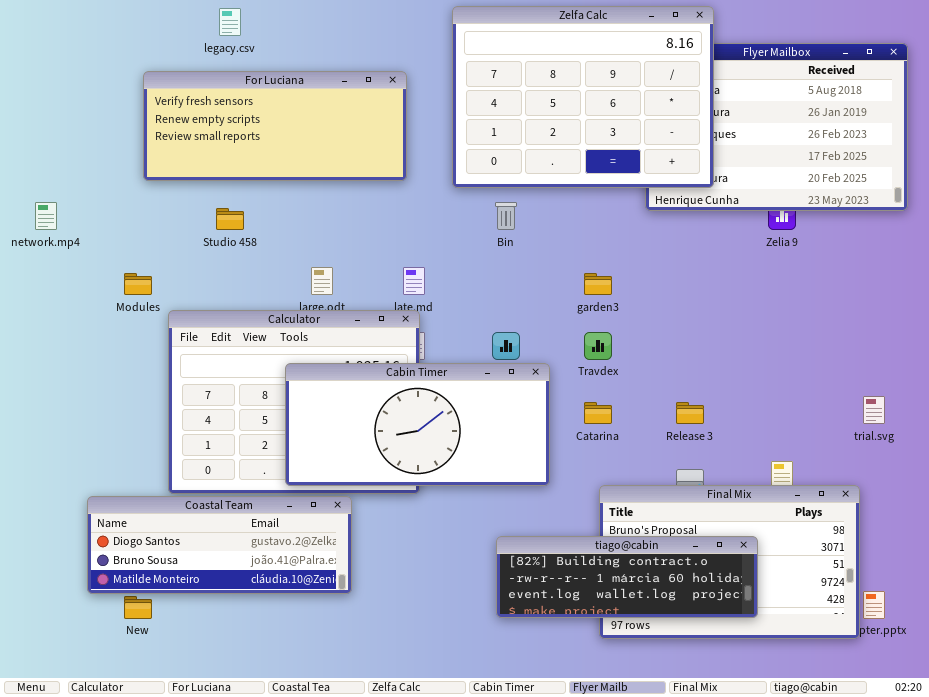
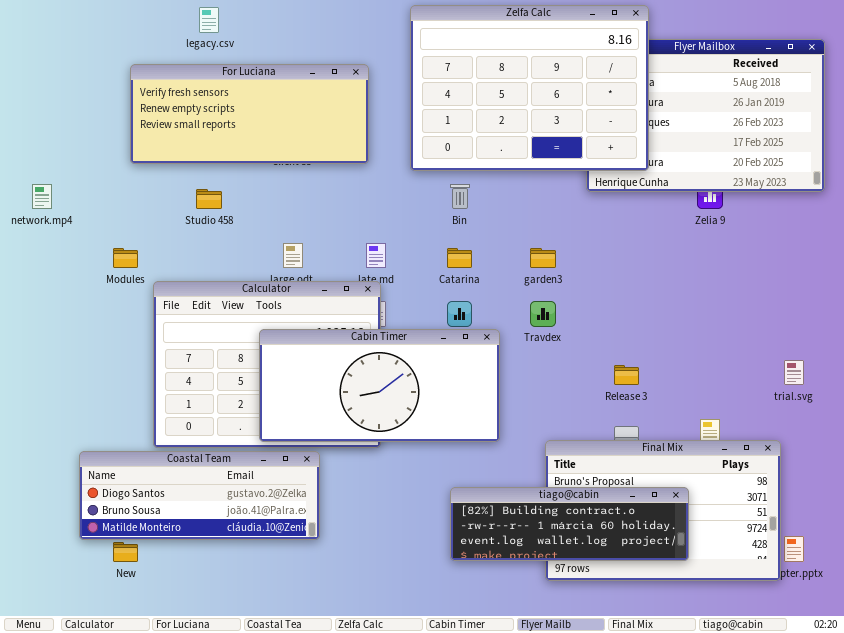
Catarina: [584,402,612,424] -> [447,248,472,268], moved

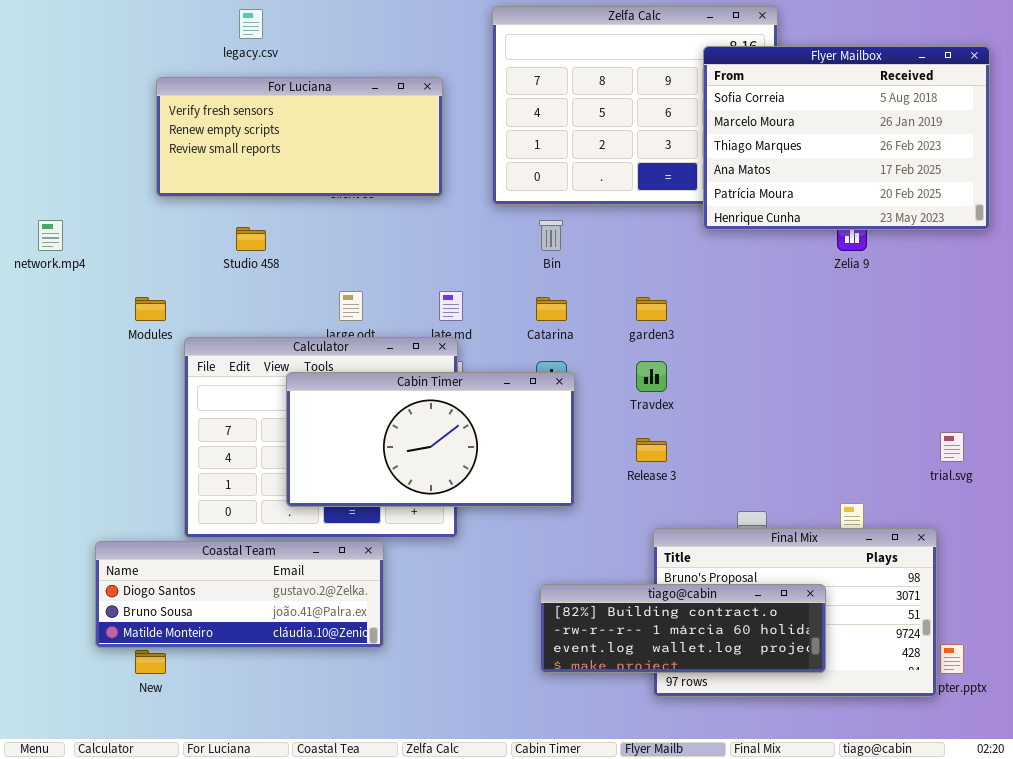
Flyer Mailbox: [586,39,825,192] -> [703,46,990,230], raised
Cabin Timer: [259,329,500,442] -> [286,372,575,507], moved
Release 3: [614,365,639,385] -> [636,438,667,462], moved

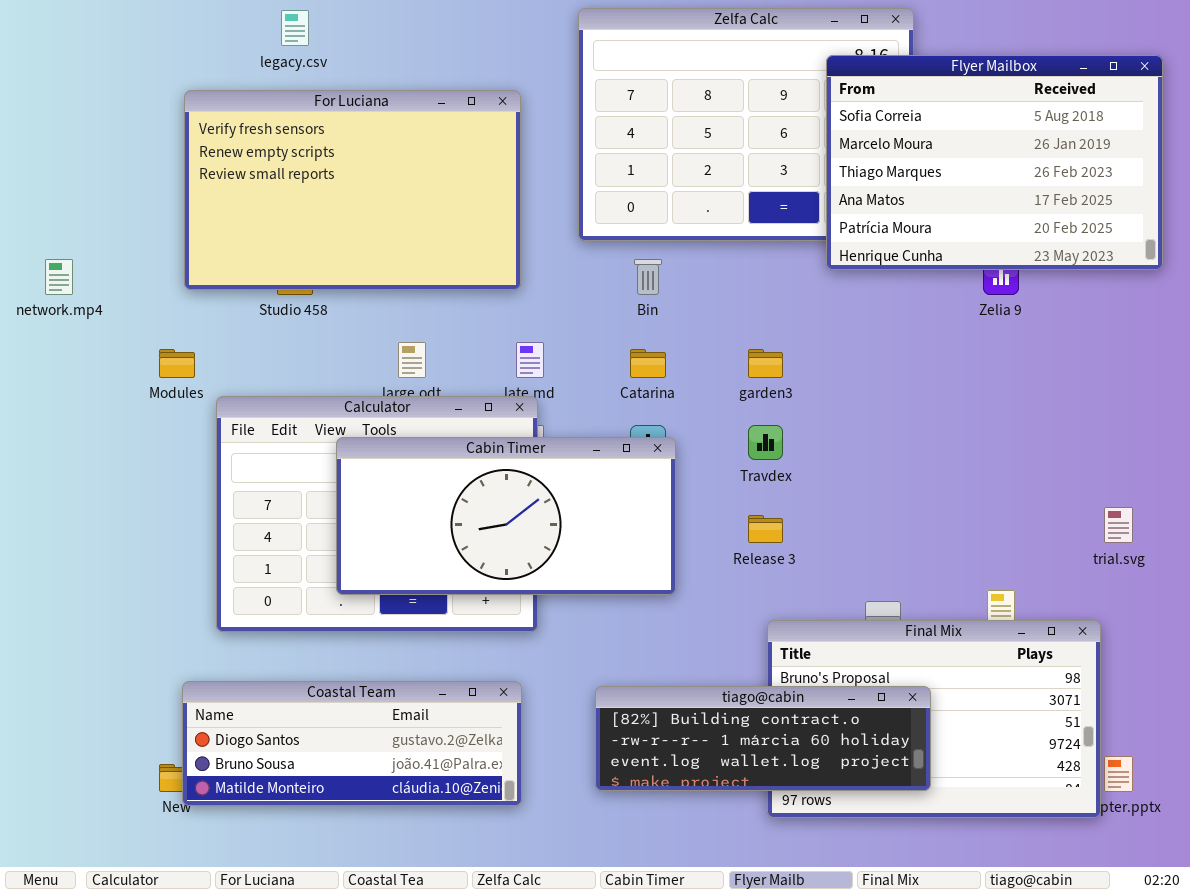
For Luciana: [156,77,443,197] -> [184,90,521,290], resized
Coastal Team: [95,541,384,648] -> [182,681,522,806], moved
tiago@cabin: [540,584,826,673] -> [595,686,931,791], moved

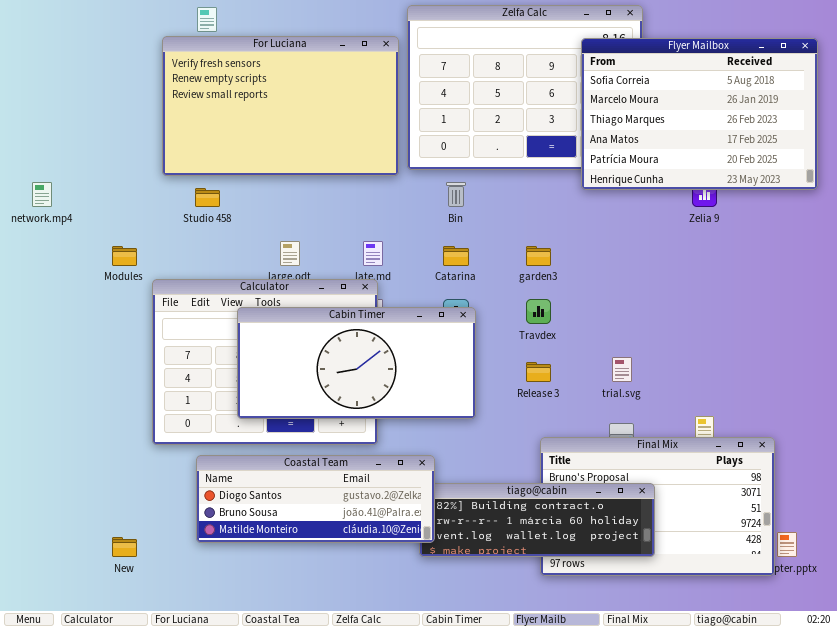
For Luciana: [184,90,521,290] -> [162,36,399,176], moved
trial.svg: [1104,507,1133,543] -> [612,357,632,382], moved
Coastal Team: [182,681,522,806] -> [196,455,435,543], moved

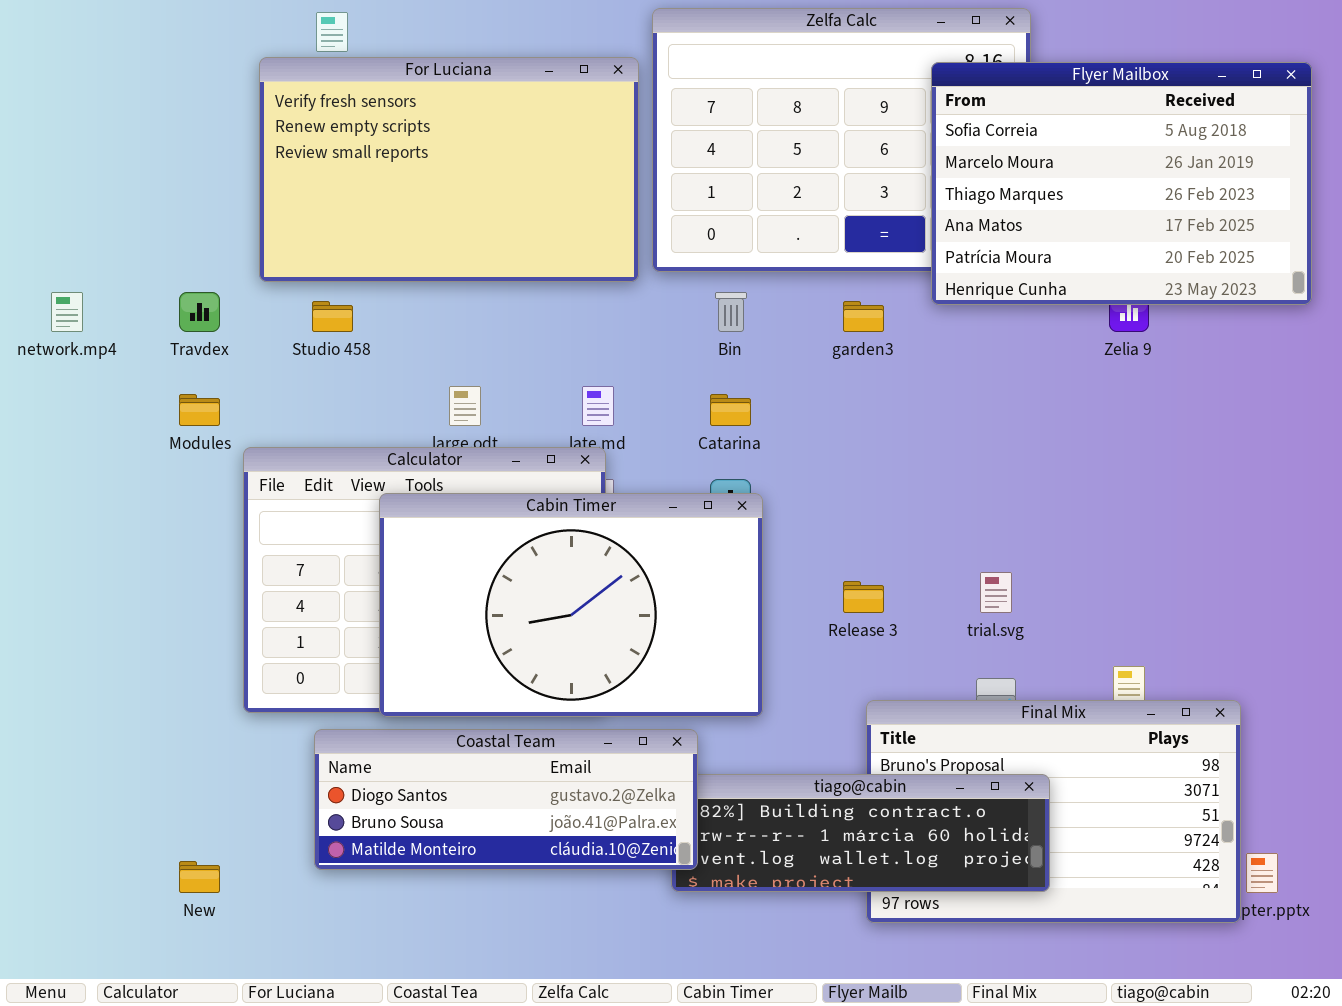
garden3: [526,246,551,266] -> [843,301,884,332], moved
Travdex: [526,299,551,324] -> [179,292,220,332], moved
Cabin Timer: [237,307,476,419] -> [379,493,763,717], resized

